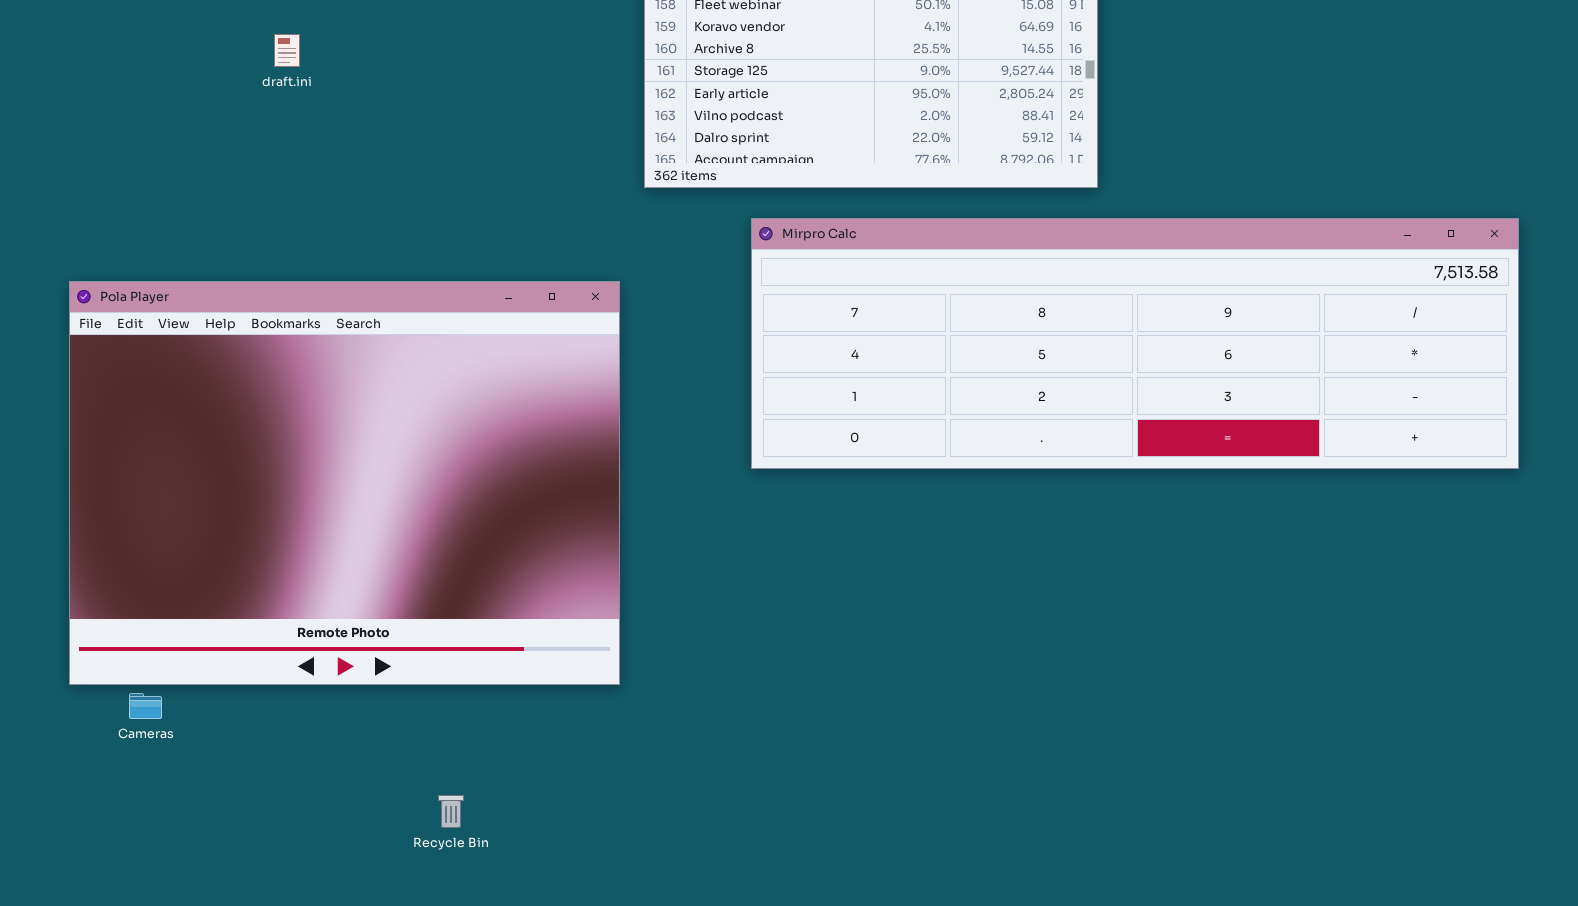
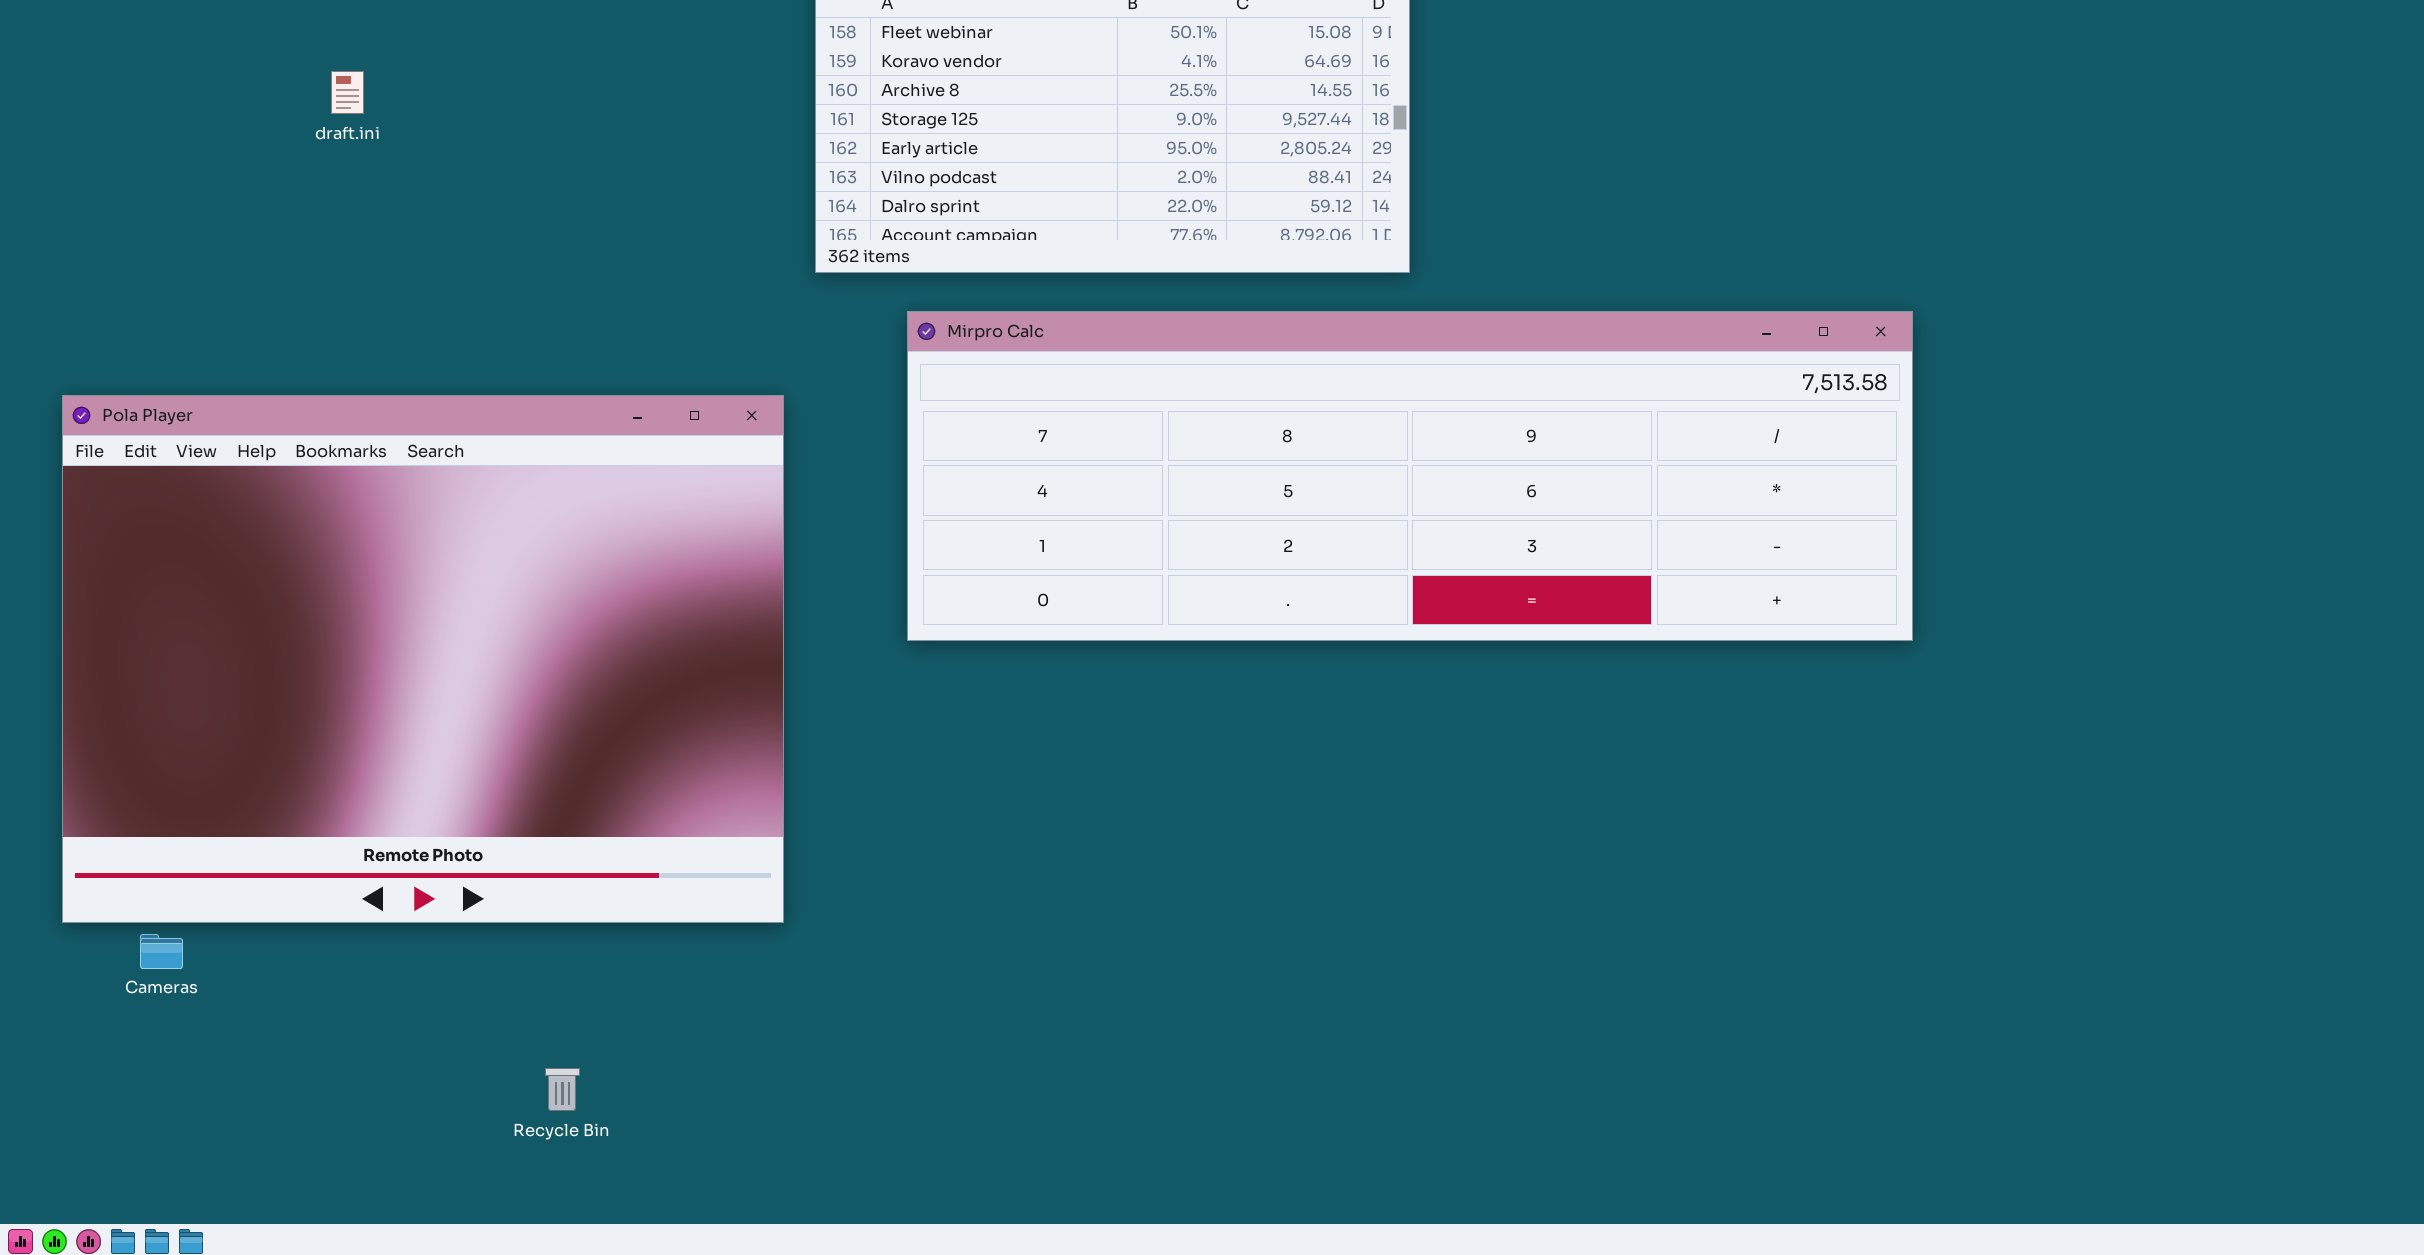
Mirpro Calc: [751,218,1519,469] -> [907,311,1913,641], moved

